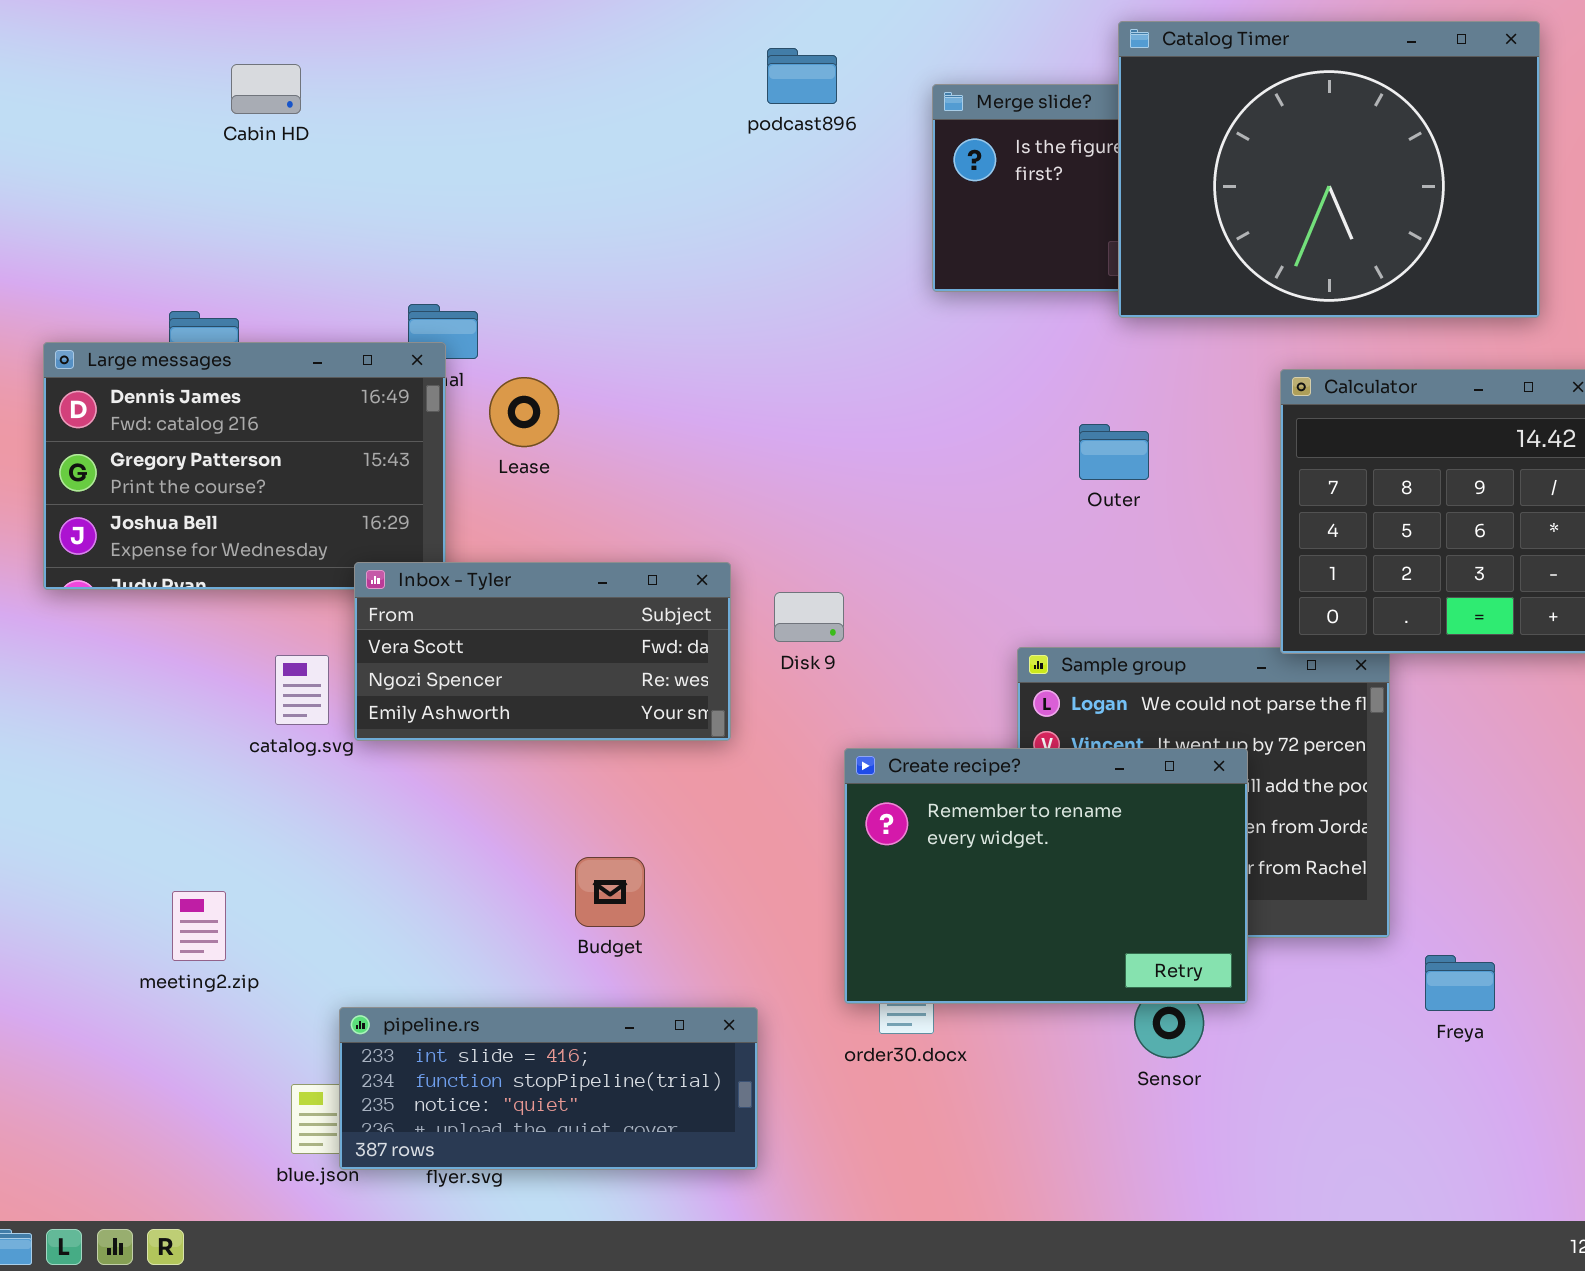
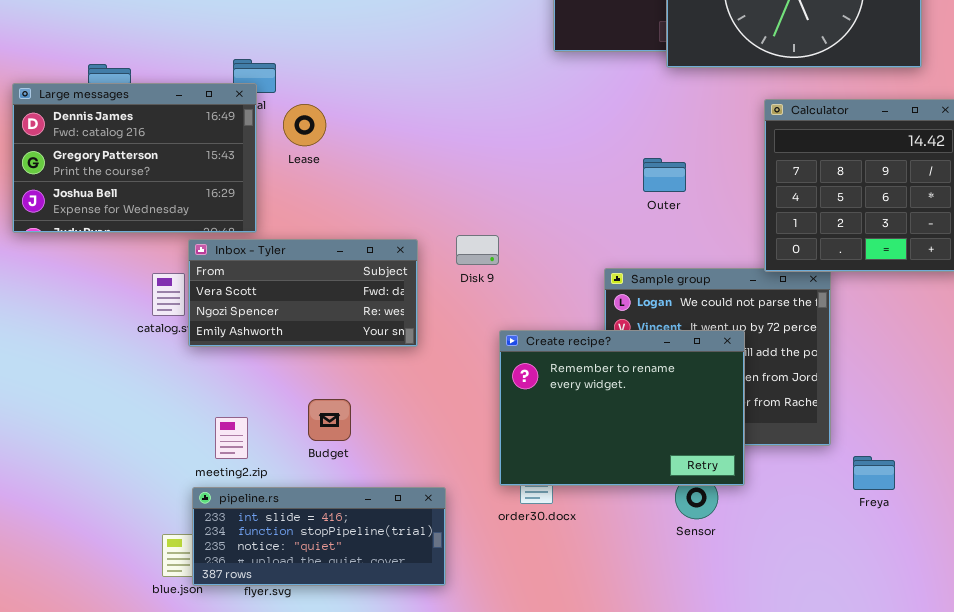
Outer: [1079,424,1149,480] -> [643,158,686,192], moved
Inbox - Tyler: [354,562,731,741] -> [188,239,418,347], moved
Budget: [575,857,645,927] -> [308,399,351,441], moved
meeting2.zip: [172,891,226,961] -> [215,417,248,459], moved

